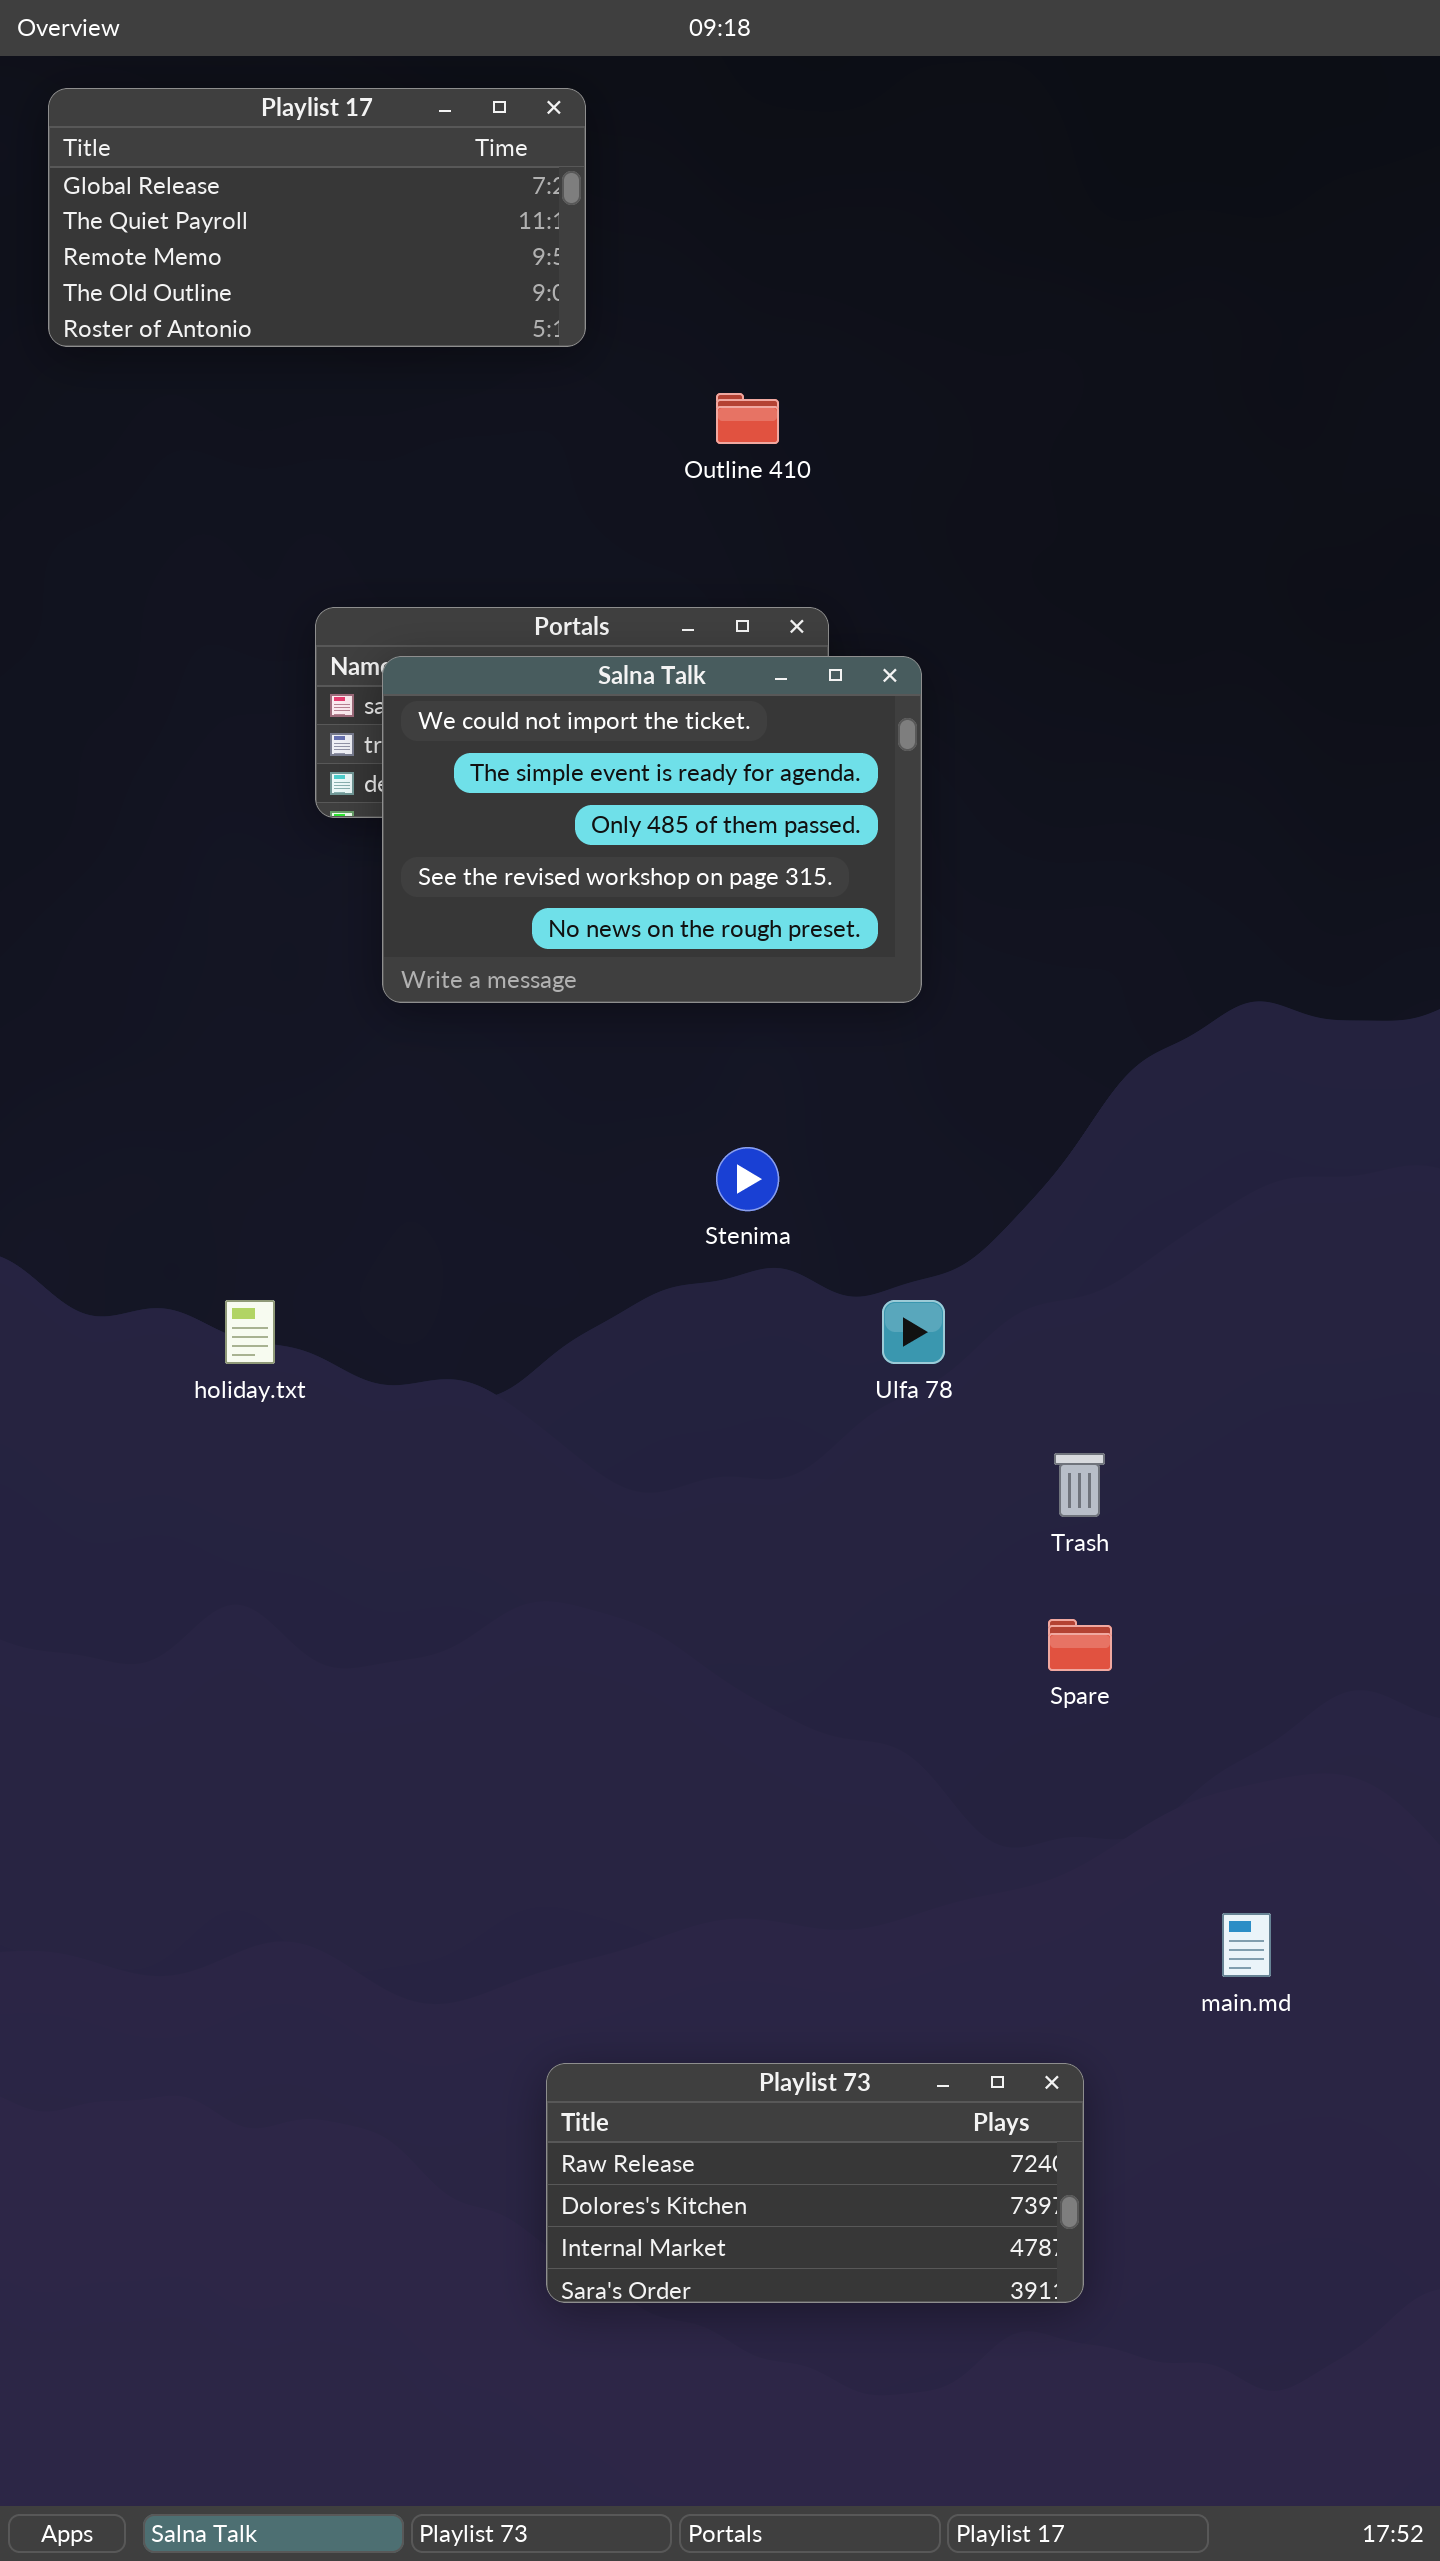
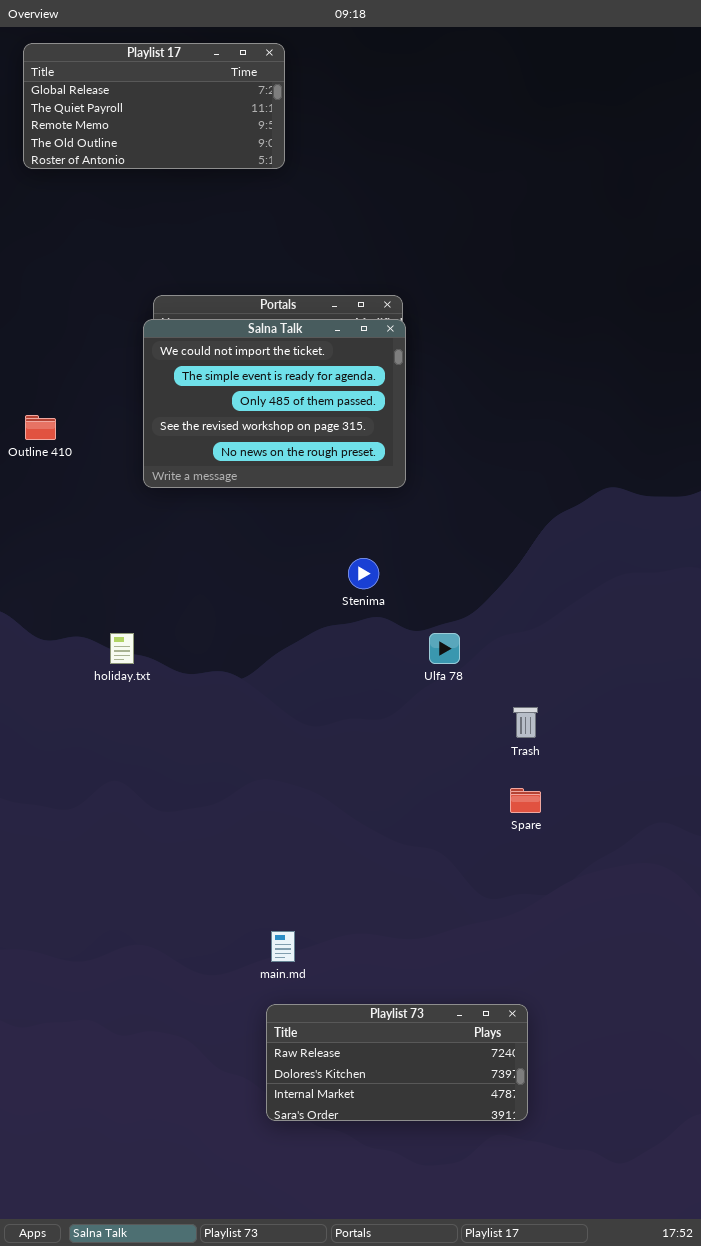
Outline 410: [716,393,779,444] -> [25,415,56,440], moved
Salna Talk: [382,656,922,1003] -> [143,319,406,488], moved
main.md: [1222,1913,1271,1977] -> [271,931,295,962], moved

